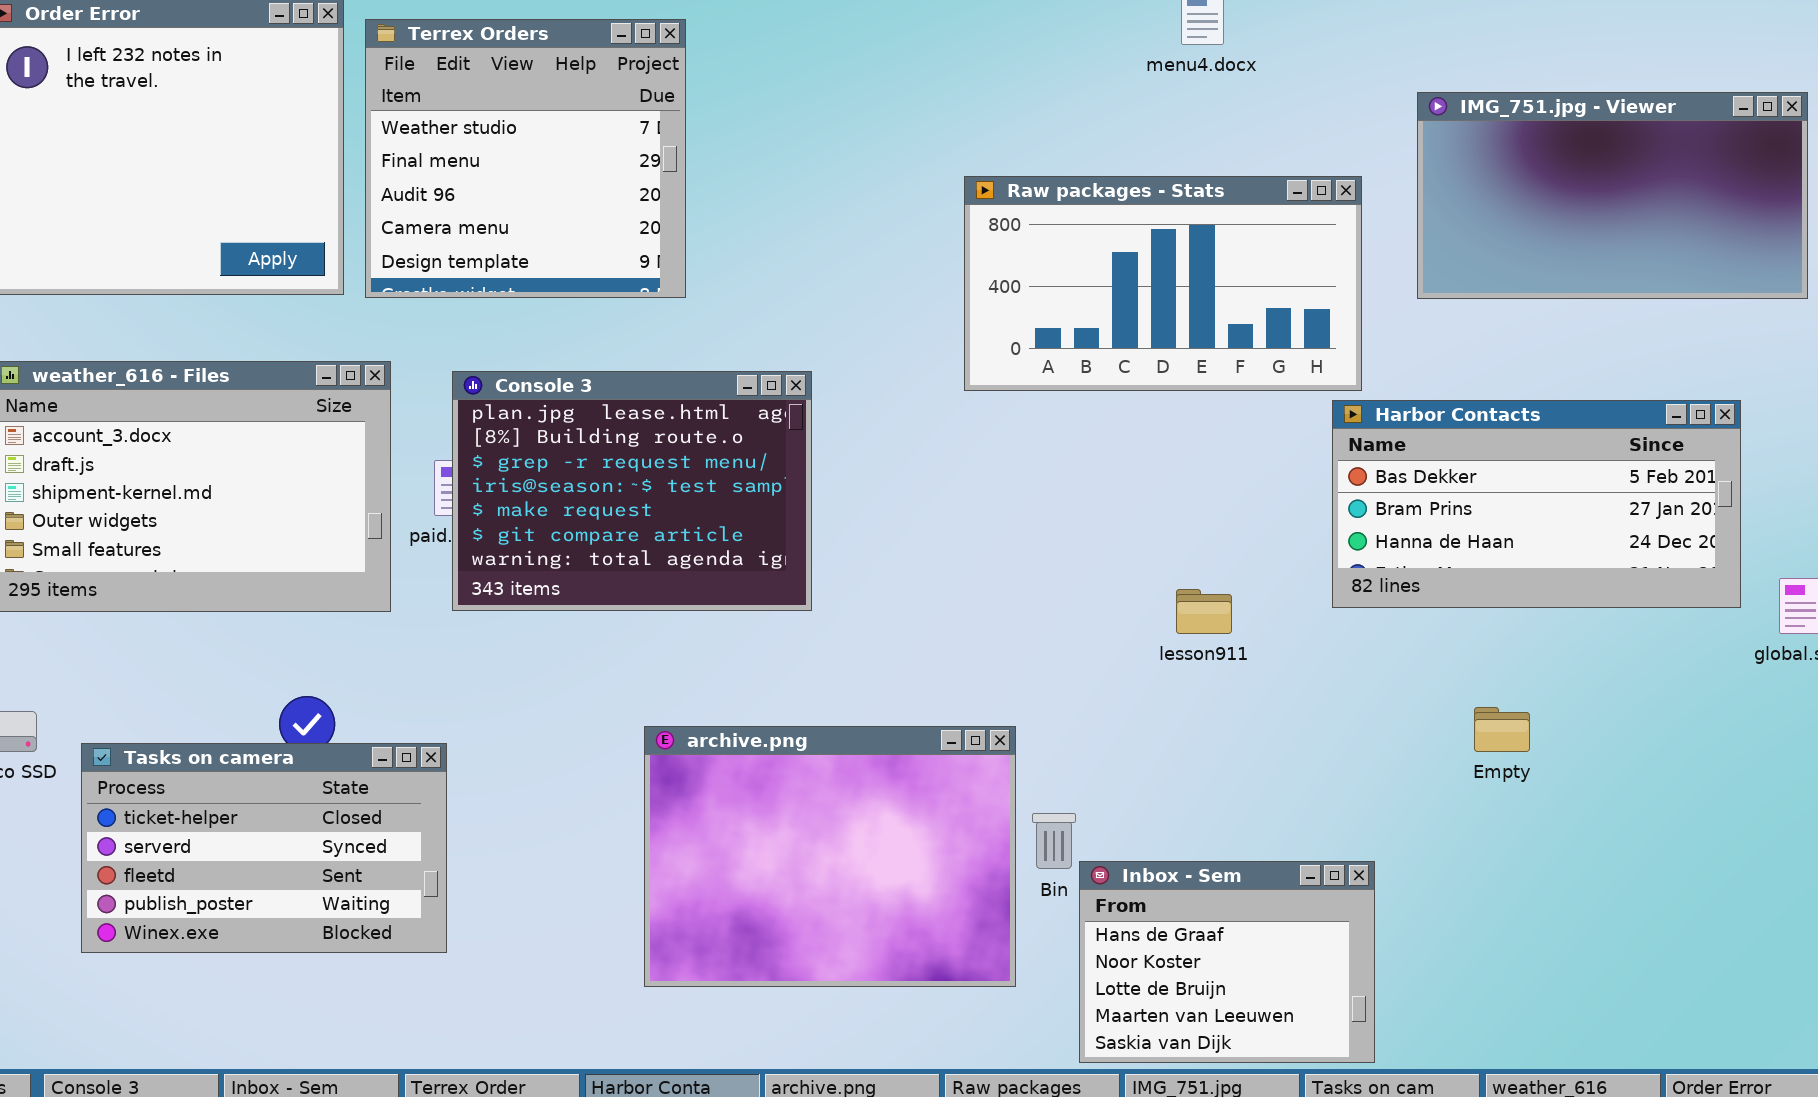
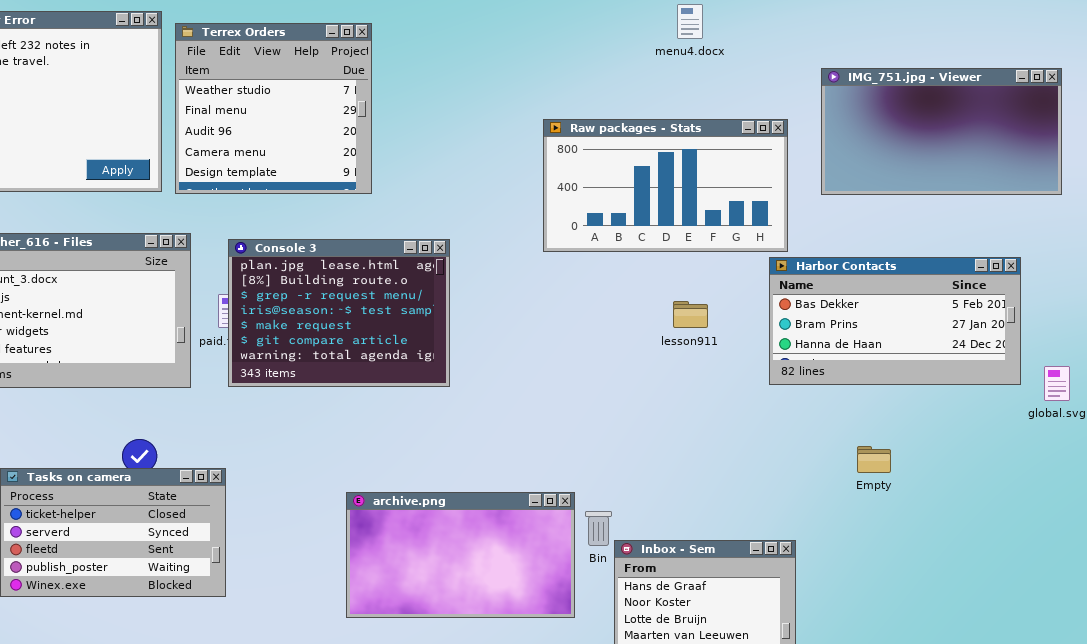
lesson911: [1176,589,1232,634] -> [673,301,708,328], moved
archive.png: [644,726,1016,987] -> [346,492,575,618], resized

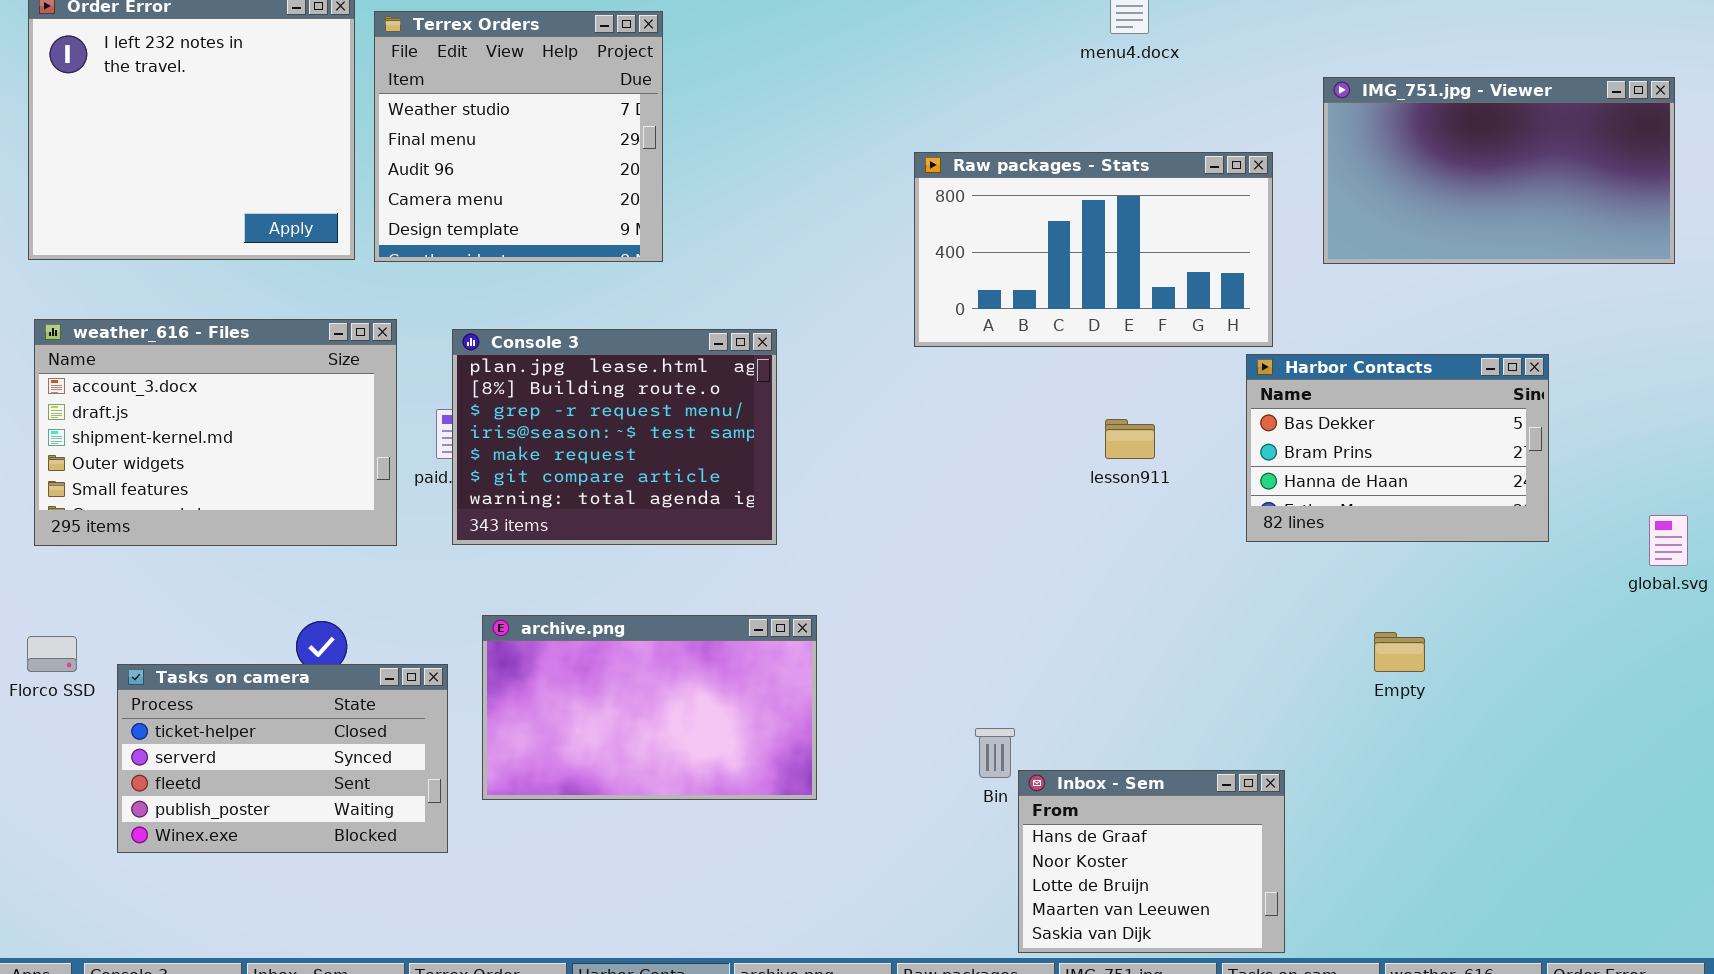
Harbor Contacts: [769,257,1021,385] -> [1246,354,1549,542], resized
archive.png: [346,492,575,618] -> [482,615,817,800], moved

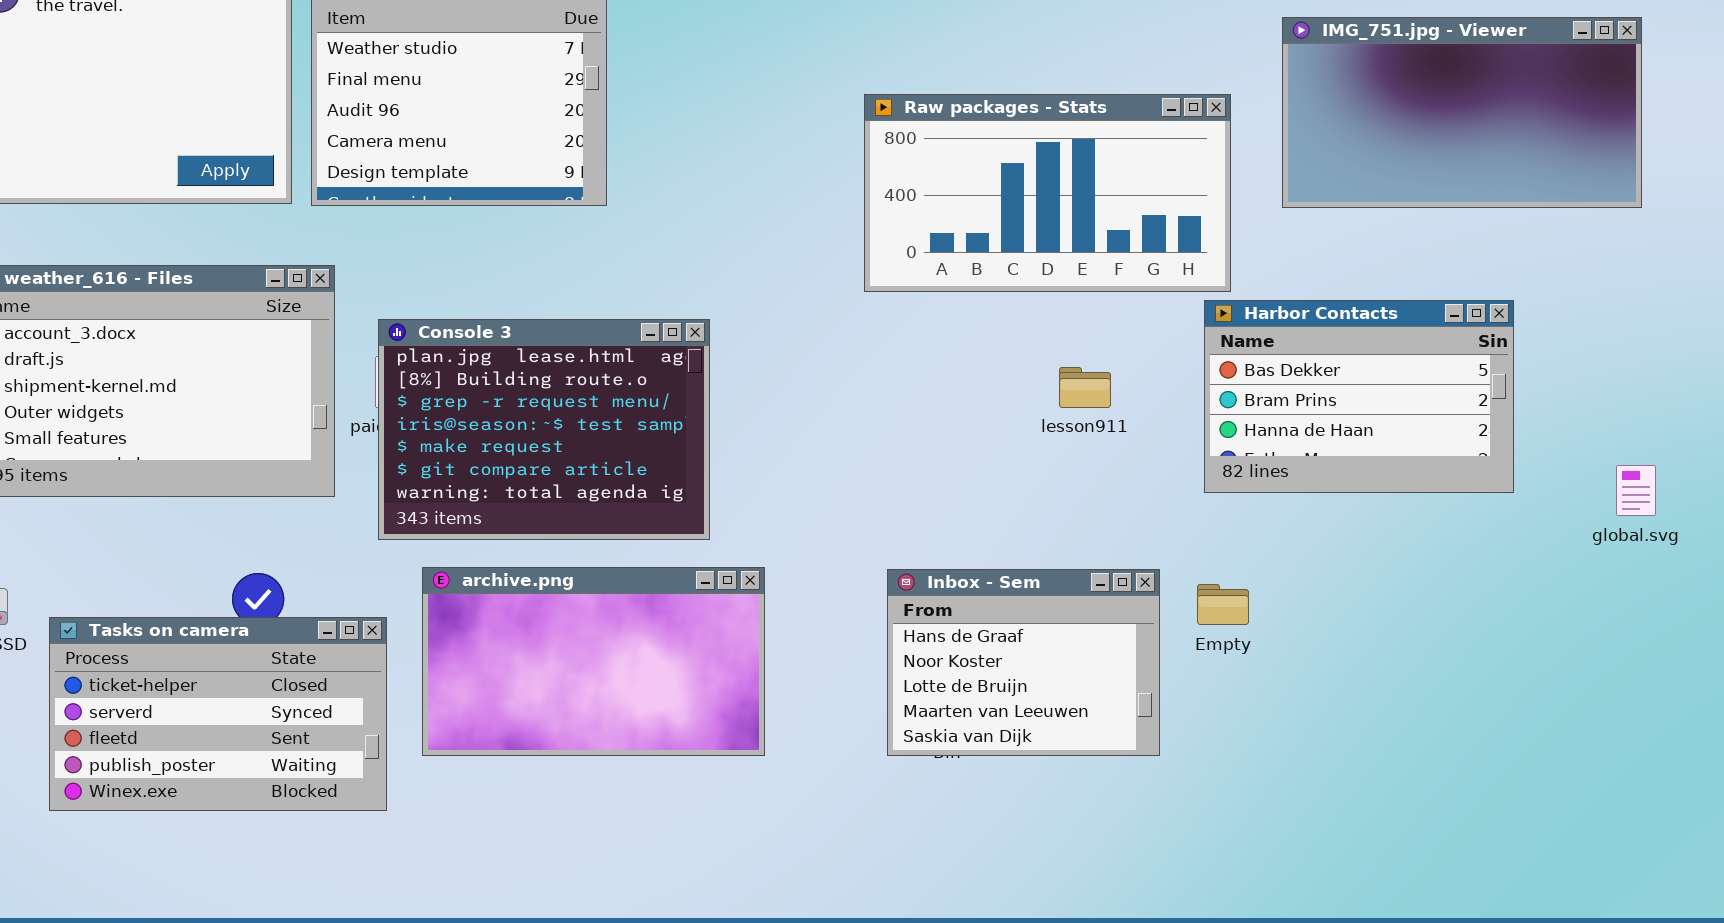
Console 3: [452,329,777,545] -> [378,319,710,540], moved
Empty: [1374,632,1425,672] -> [1197,584,1249,625], moved
Inbox - Sem: [1018,770,1285,953] -> [887,569,1160,756], moved

